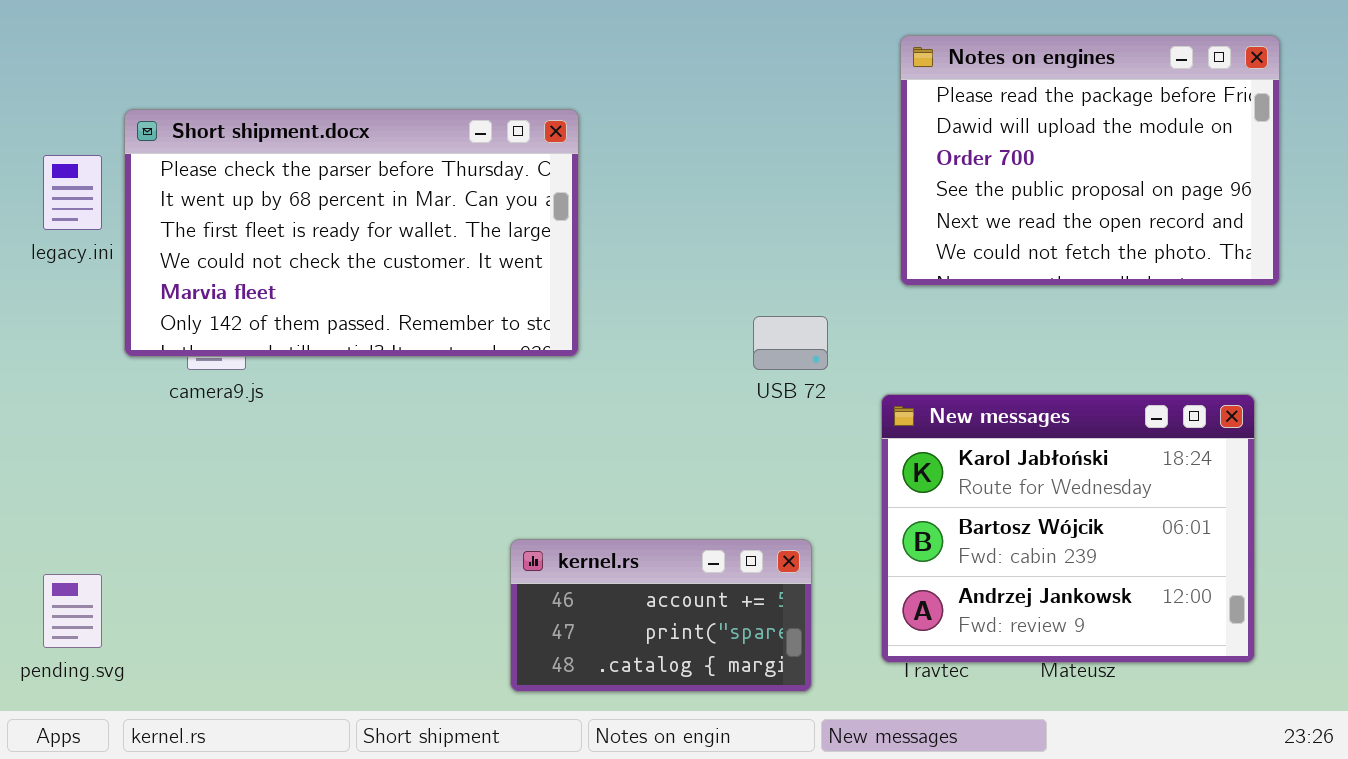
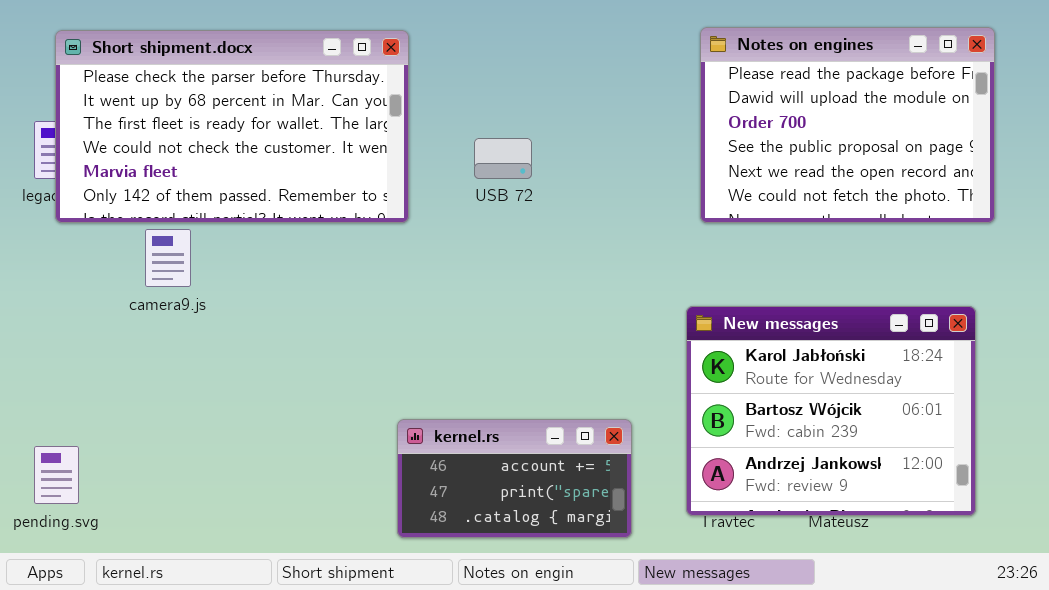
Short shipment.docx: [124,109,579,357] -> [55,30,409,223], moved
USB 72: [753,316,828,370] -> [474,138,532,179], moved

